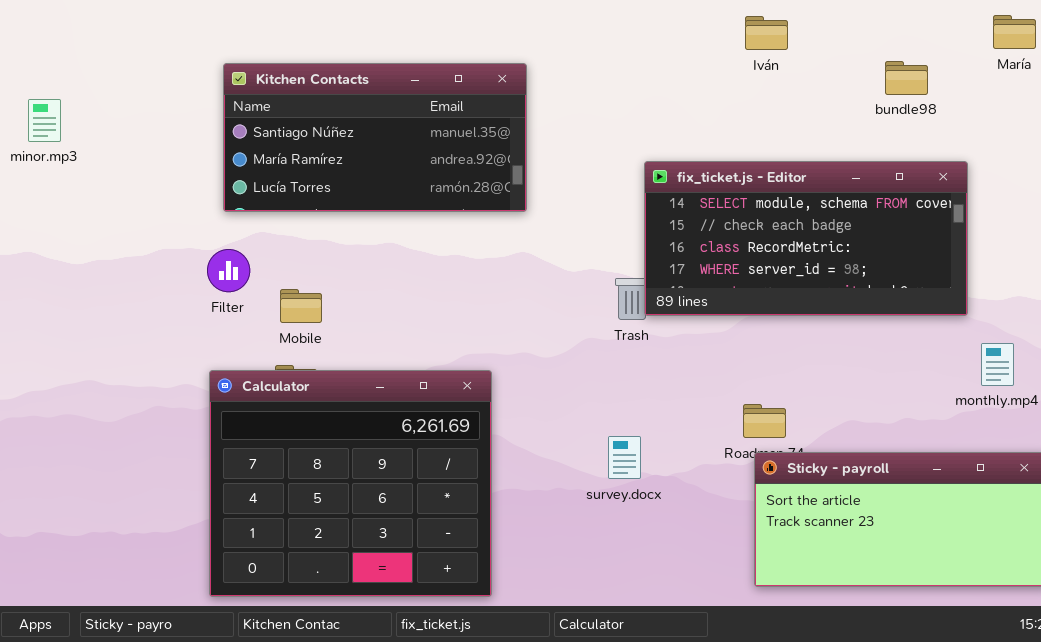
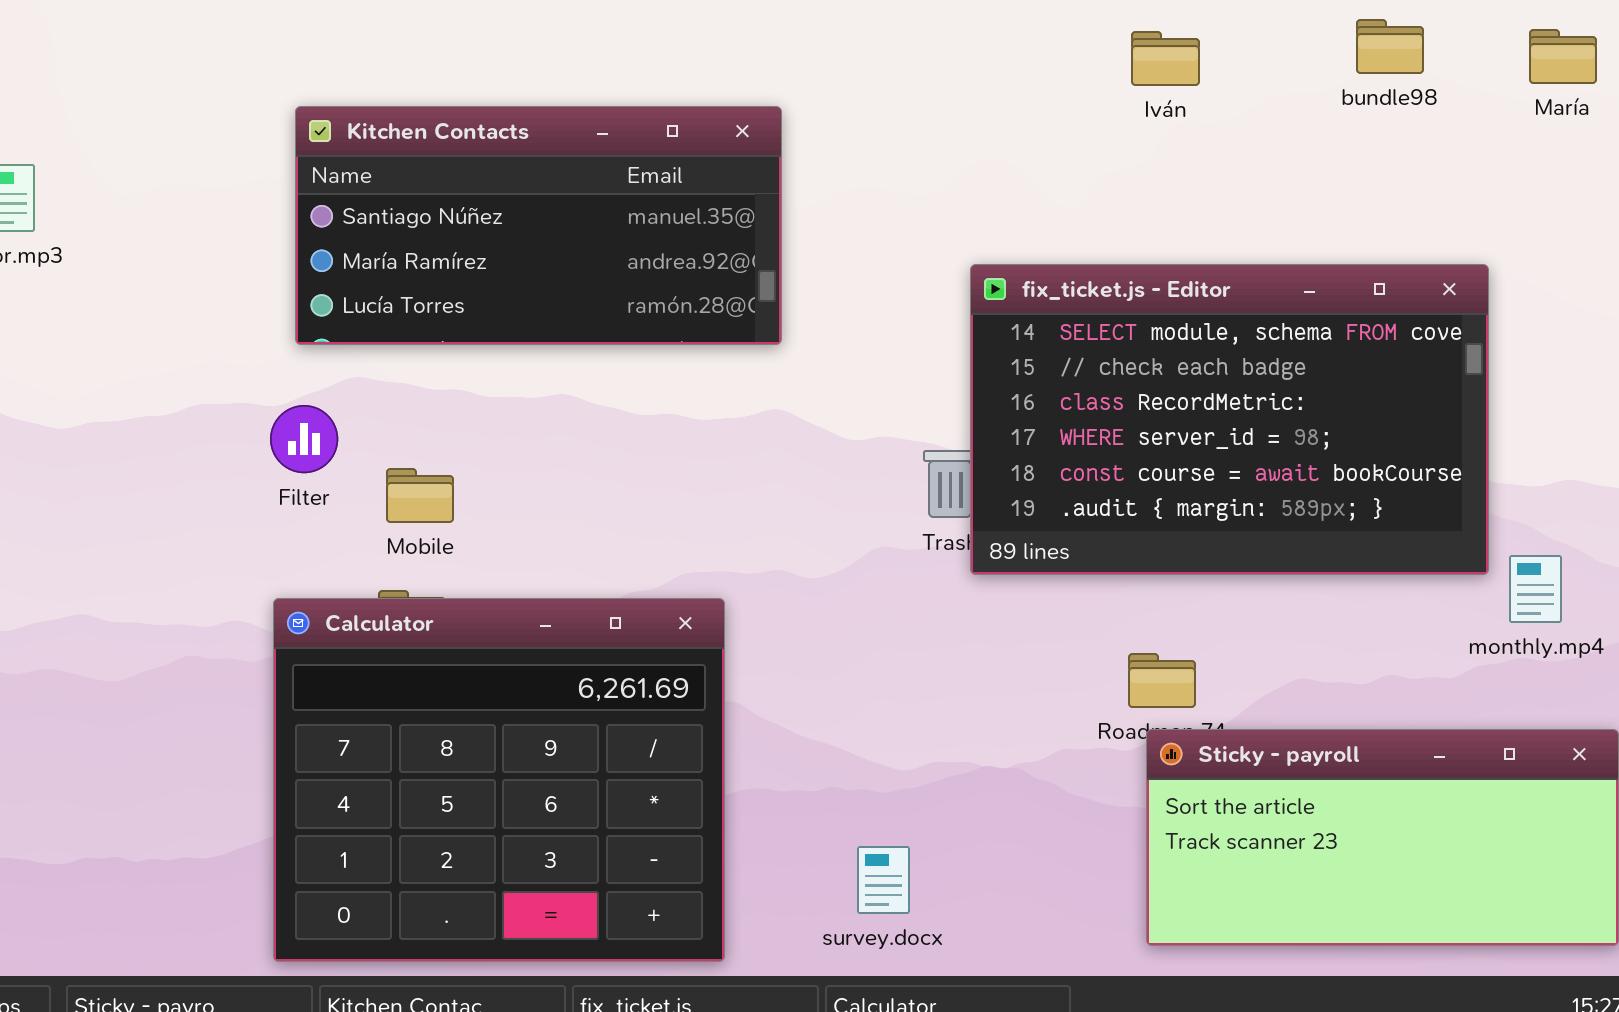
bundle98: [885,61,928,95] -> [1356,19,1424,74], moved
fix_ticket.js - Editor: [644,161,968,316] -> [970,264,1489,575], resized
survey.docx: [608,436,641,479] -> [857,846,910,914], moved

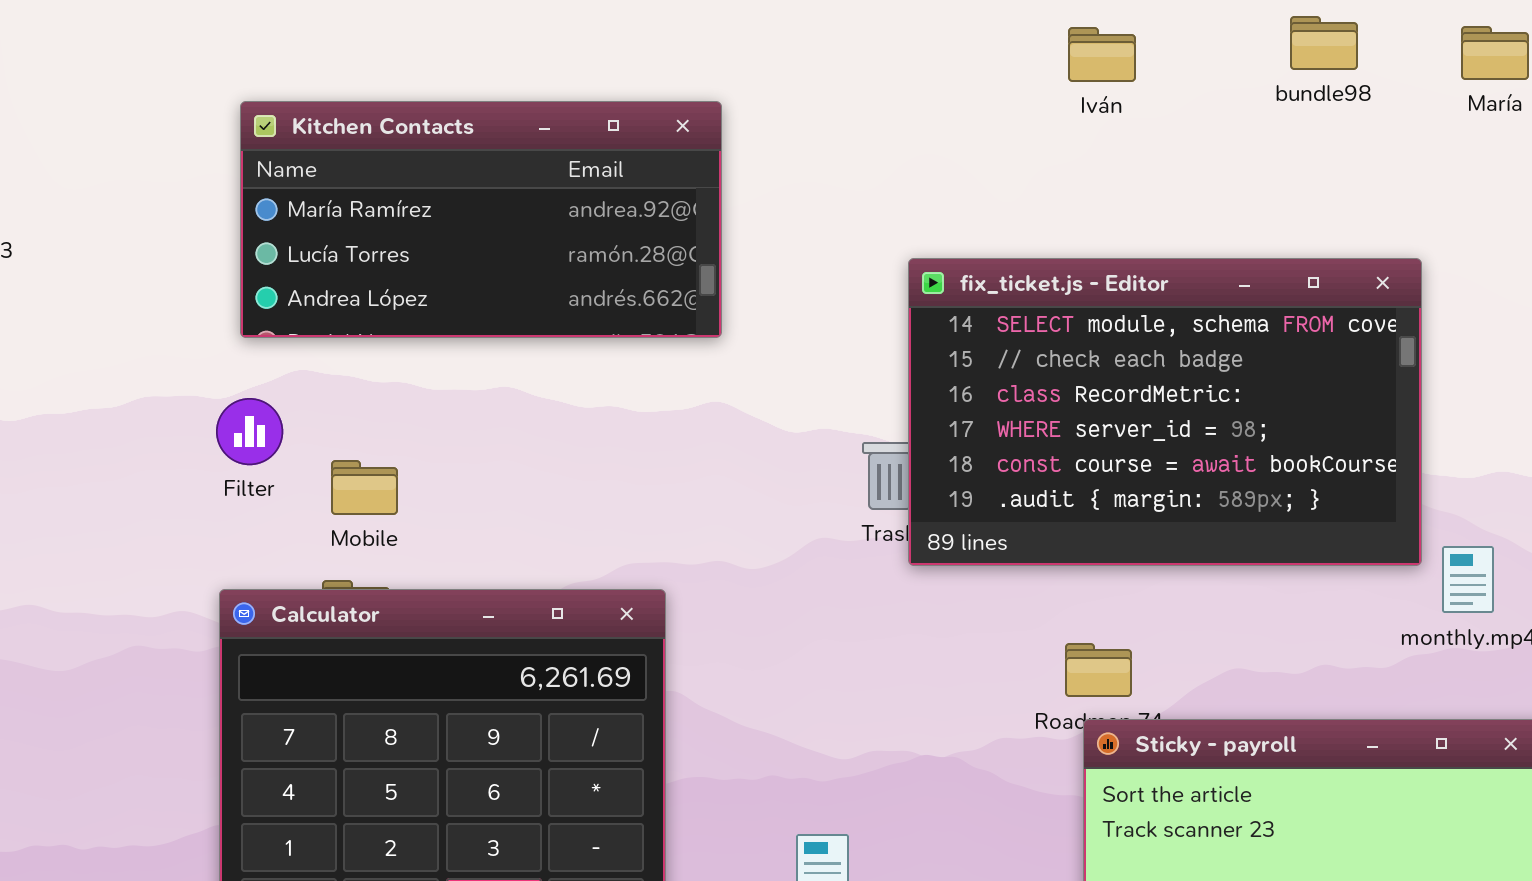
Kitchen Contacts: [295,106,782,345] -> [240,101,722,338], scrolled down 1 row

